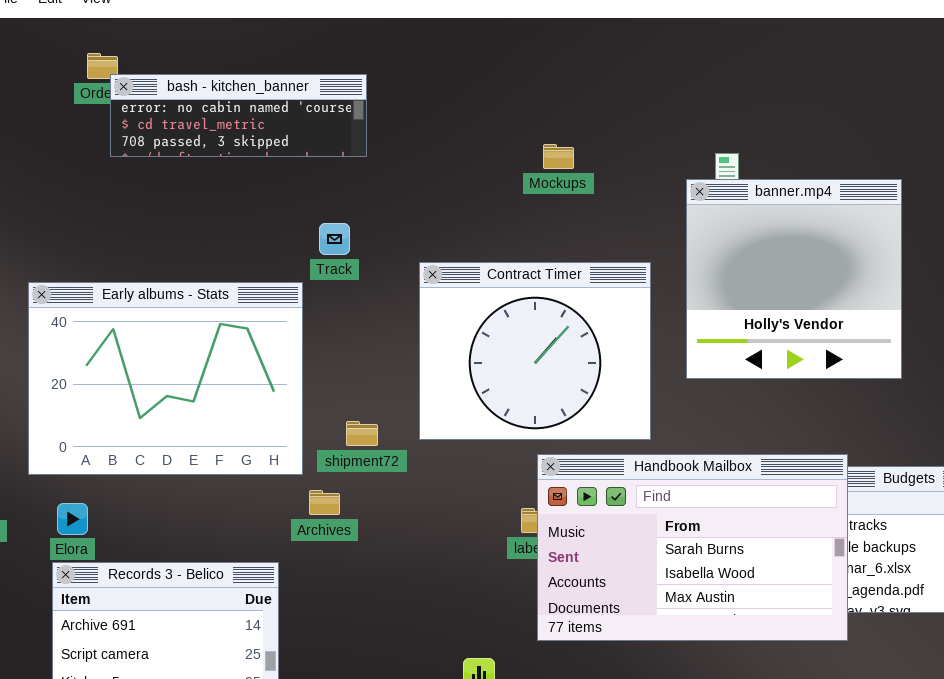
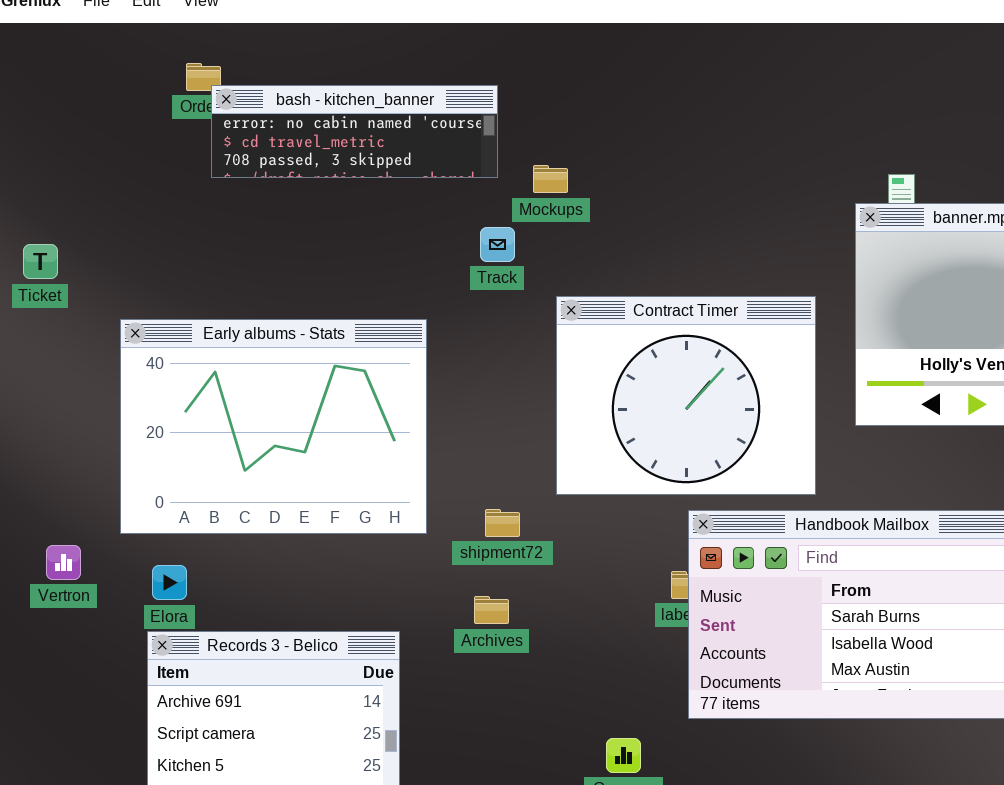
Mockups: [543,144,574,169] -> [533,165,568,193], moved
Track: [319,223,350,255] -> [480,227,515,262], moved
shipment72: [346,421,378,446] -> [485,509,520,537], moved
Archives: [309,490,340,515] -> [474,596,509,624], moved

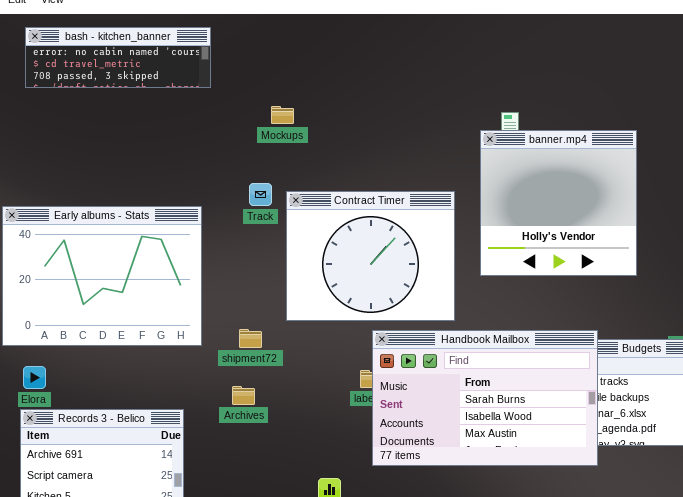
bash - kitchen_banner: [211,85,498,178] -> [25,27,211,88], moved
Track: [480,227,515,262] -> [249,183,272,206], moved

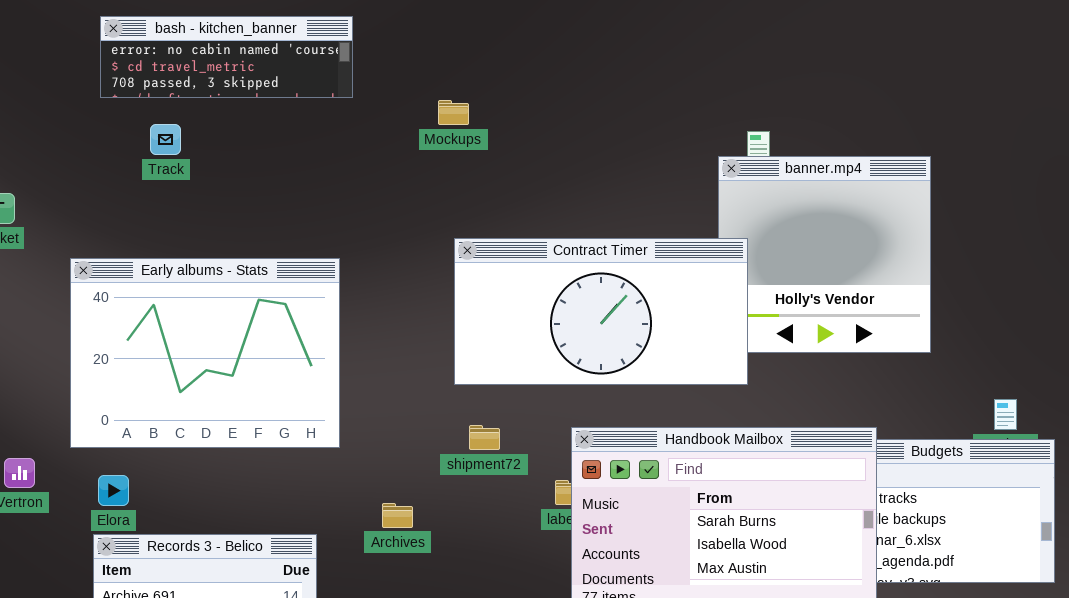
Mockups: [271,106,294,124] -> [438,100,469,125], moved
Track: [249,183,272,206] -> [150,124,181,155], moved
Contract Timer: [286,191,455,321] -> [454,238,748,385], resized
shipment72: [239,329,262,348] -> [469,425,500,450], moved

